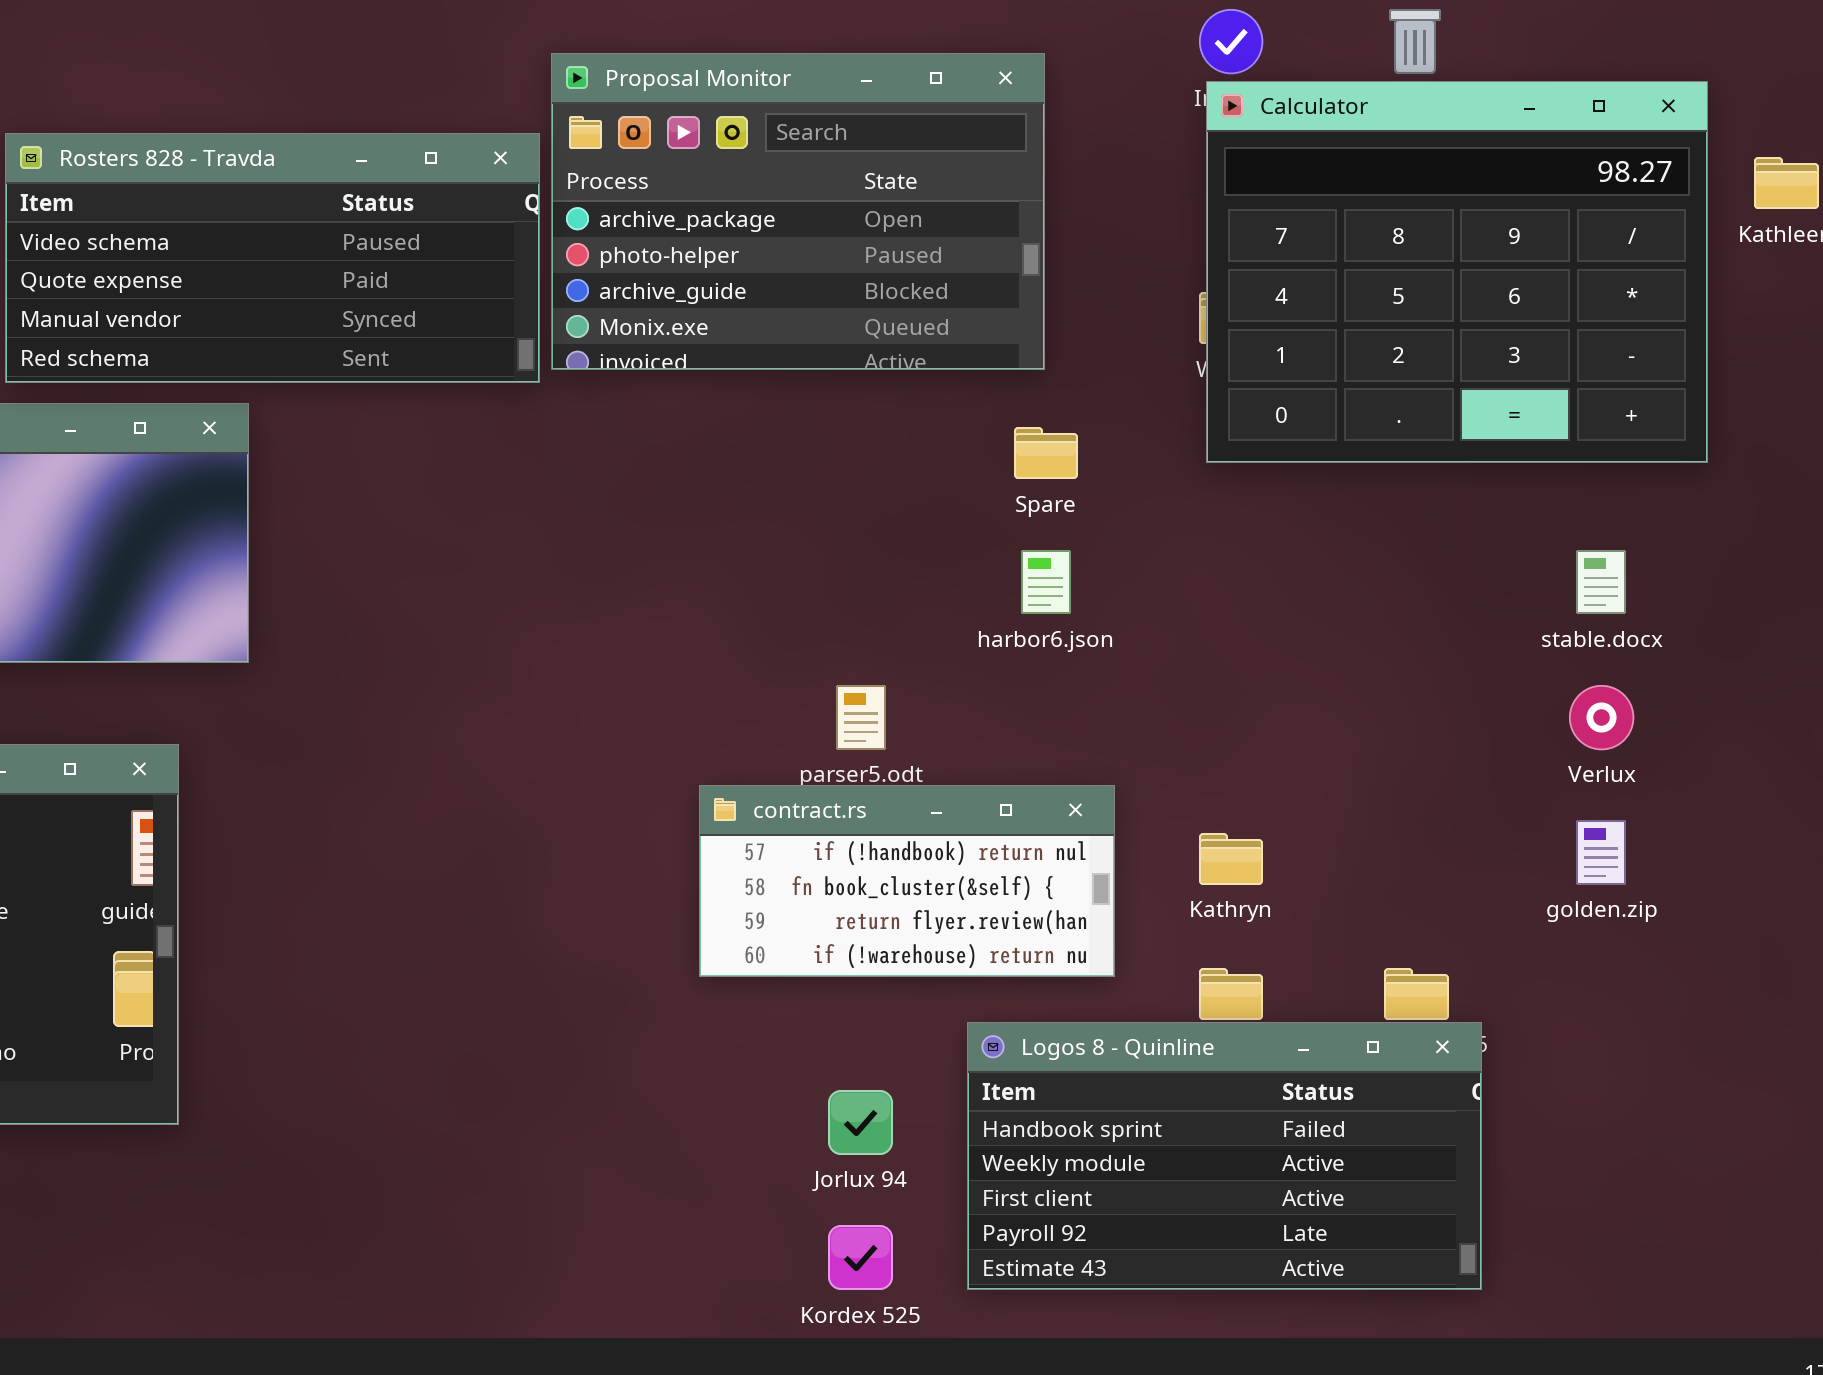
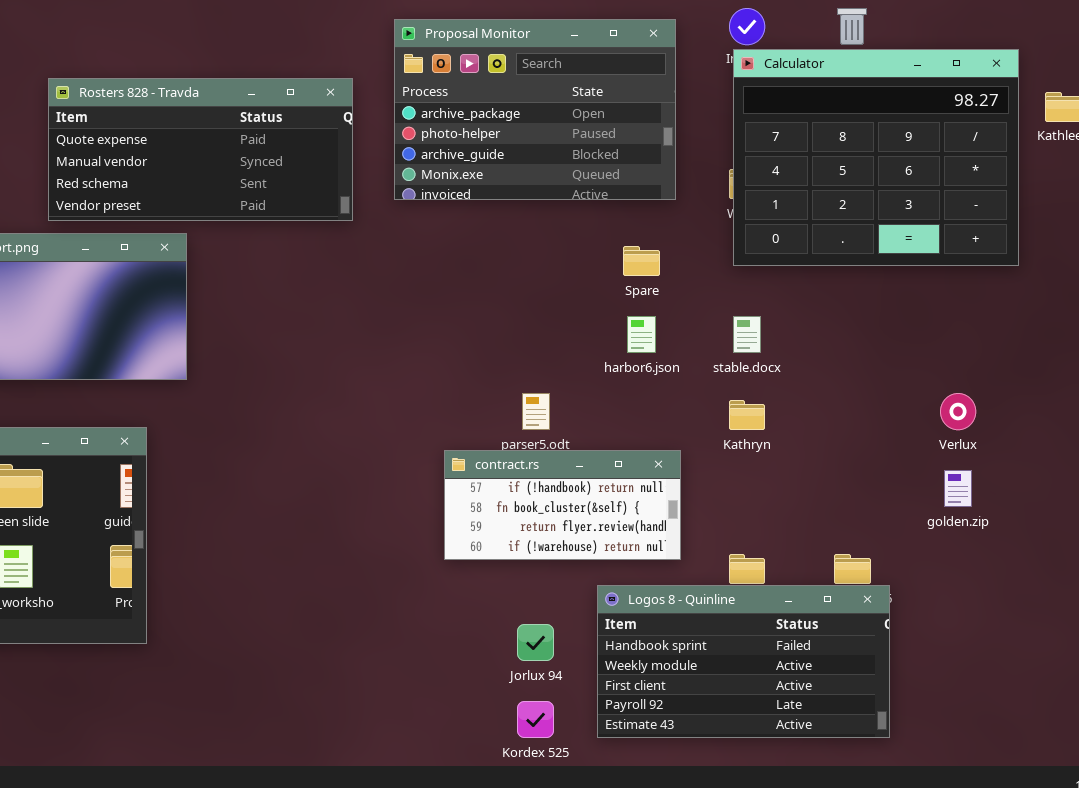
Proposal Monitor: [551,53,1045,370] -> [394,19,676,200], moved
Rosters 828 - Travda: [5,133,540,383] -> [48,78,353,221], scrolled down 1 row
stable.docx: [1576,550,1626,614] -> [733,316,761,353], moved
Kathryn: [1199,833,1263,885] -> [729,400,765,430], moved

